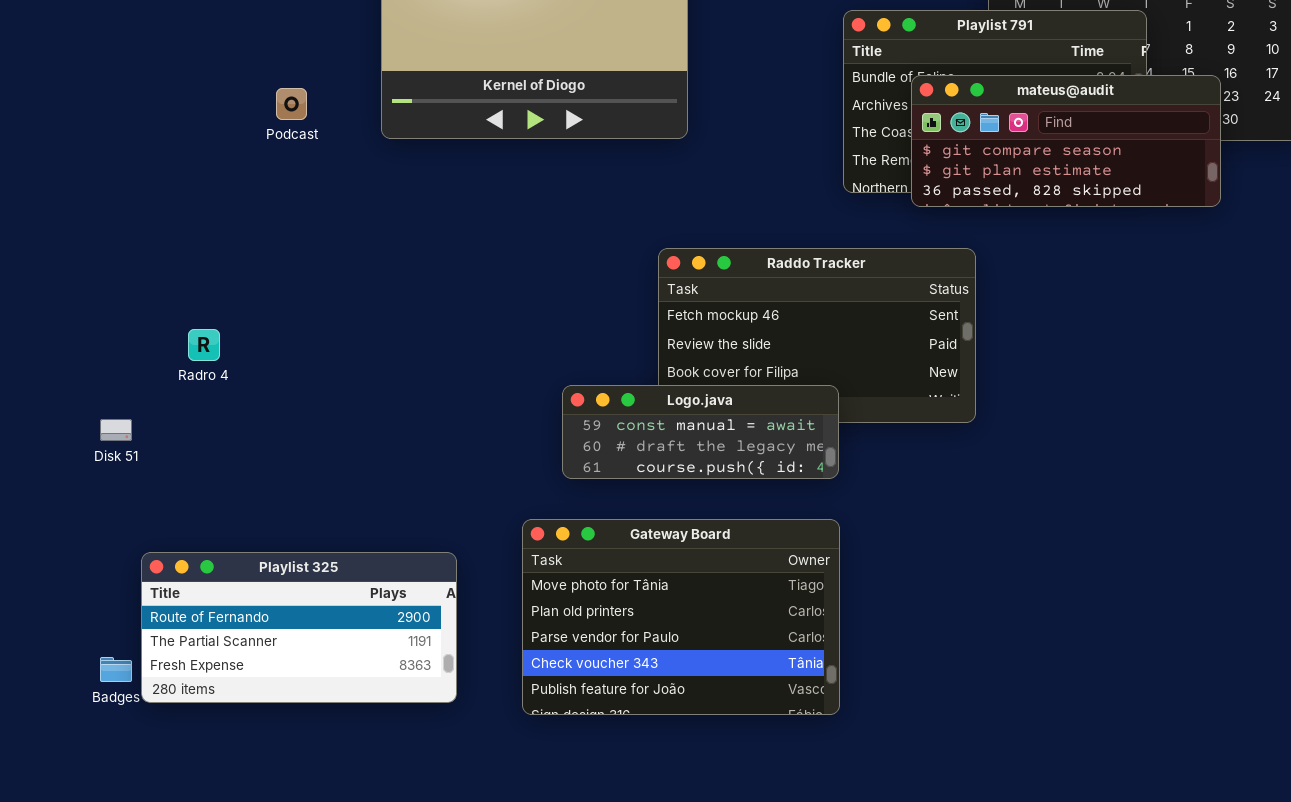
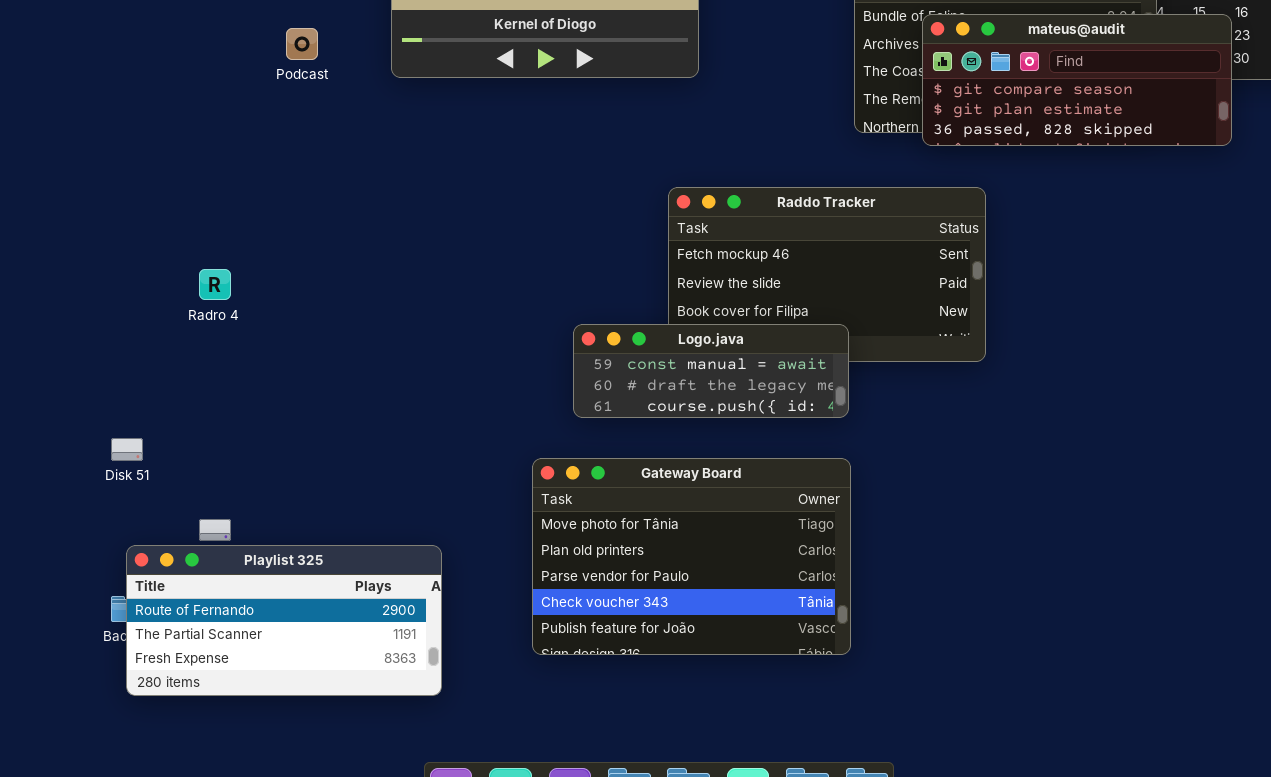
Disk 51: [100,419,132,441] -> [111,438,143,461], moved
Playlist 325: [141,552,457,703] -> [126,545,442,696], moved

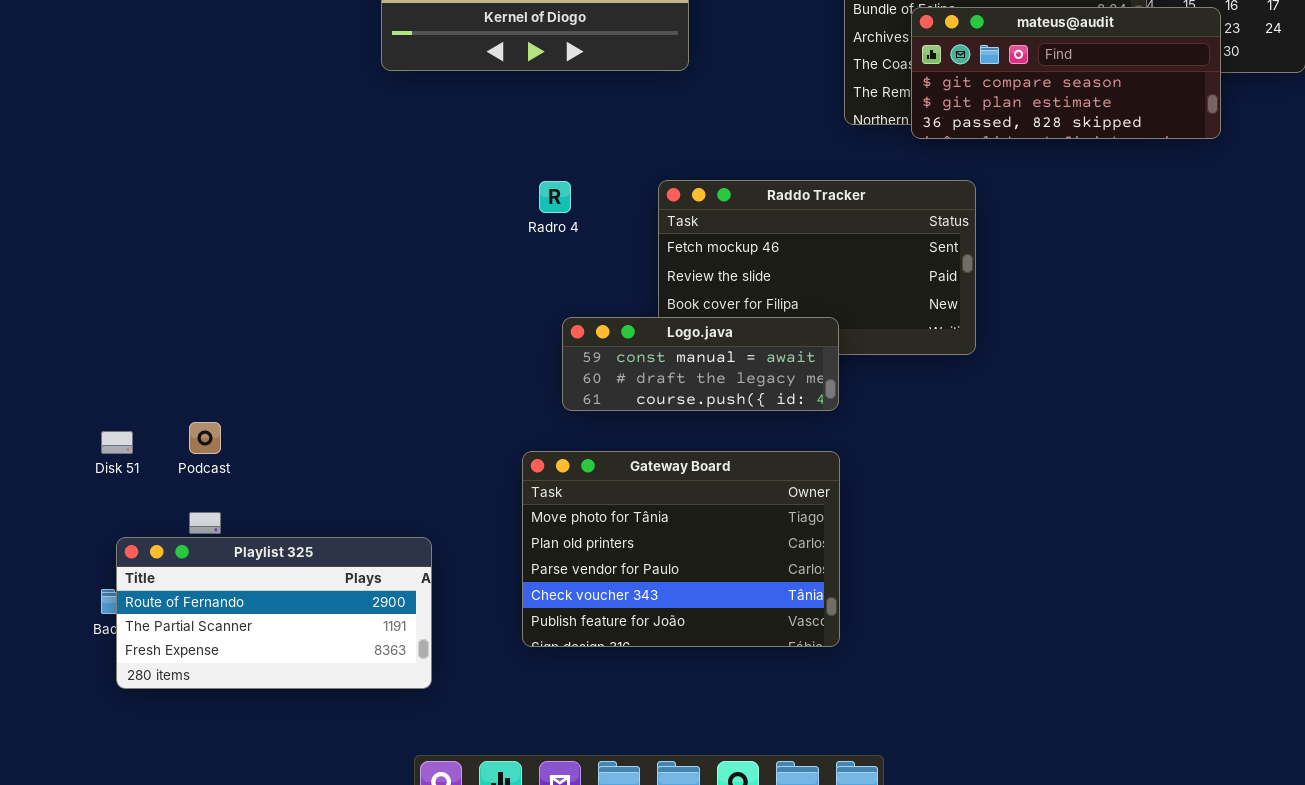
Podcast: [286,28,318,60] -> [189,422,221,454], moved
Radro 4: [199,269,231,300] -> [539,181,571,213], moved

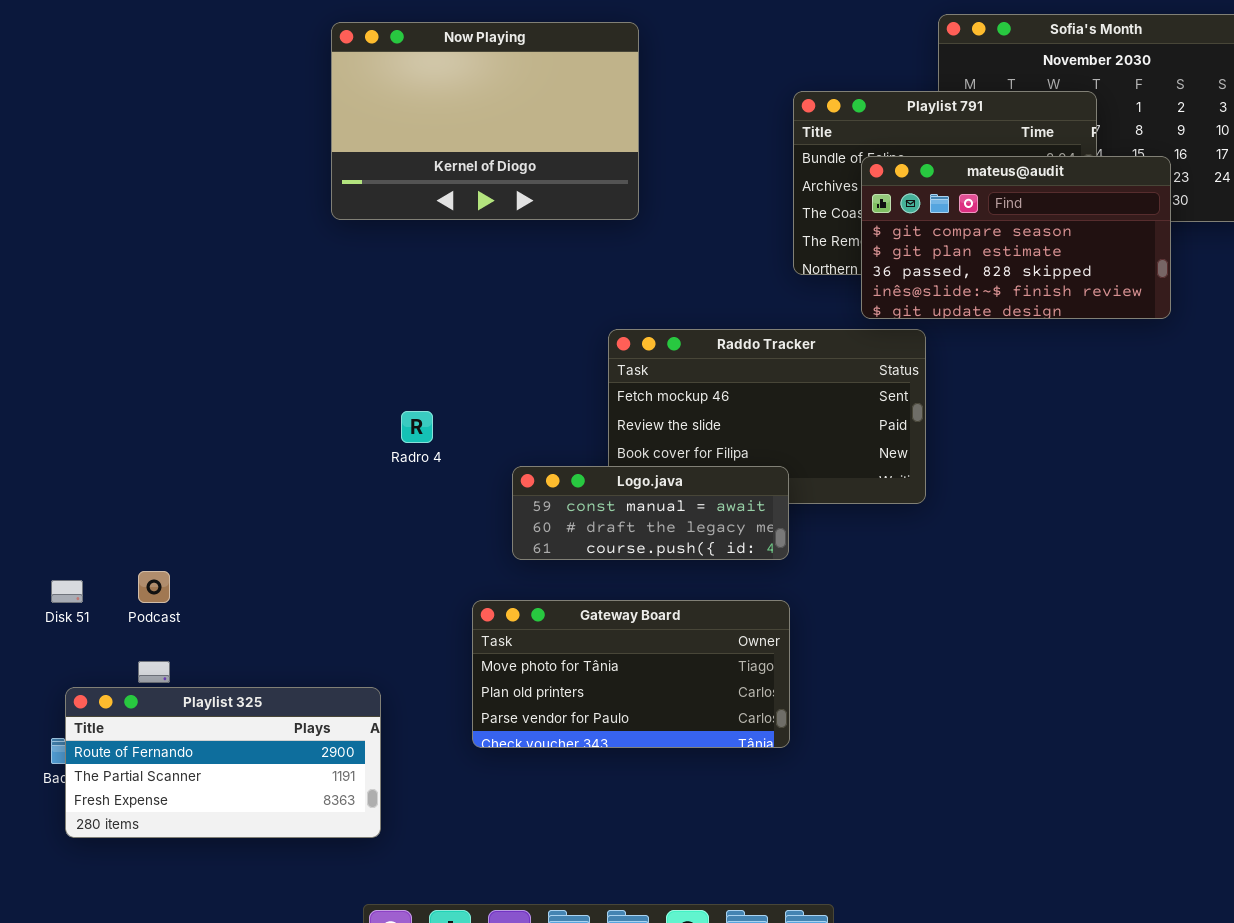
mateus@audit: [911,7,1221,139] -> [861,156,1171,319], resized
Radro 4: [539,181,571,213] -> [401,411,433,443], moved
Gateway Board: [522,451,840,647] -> [472,600,790,748], resized

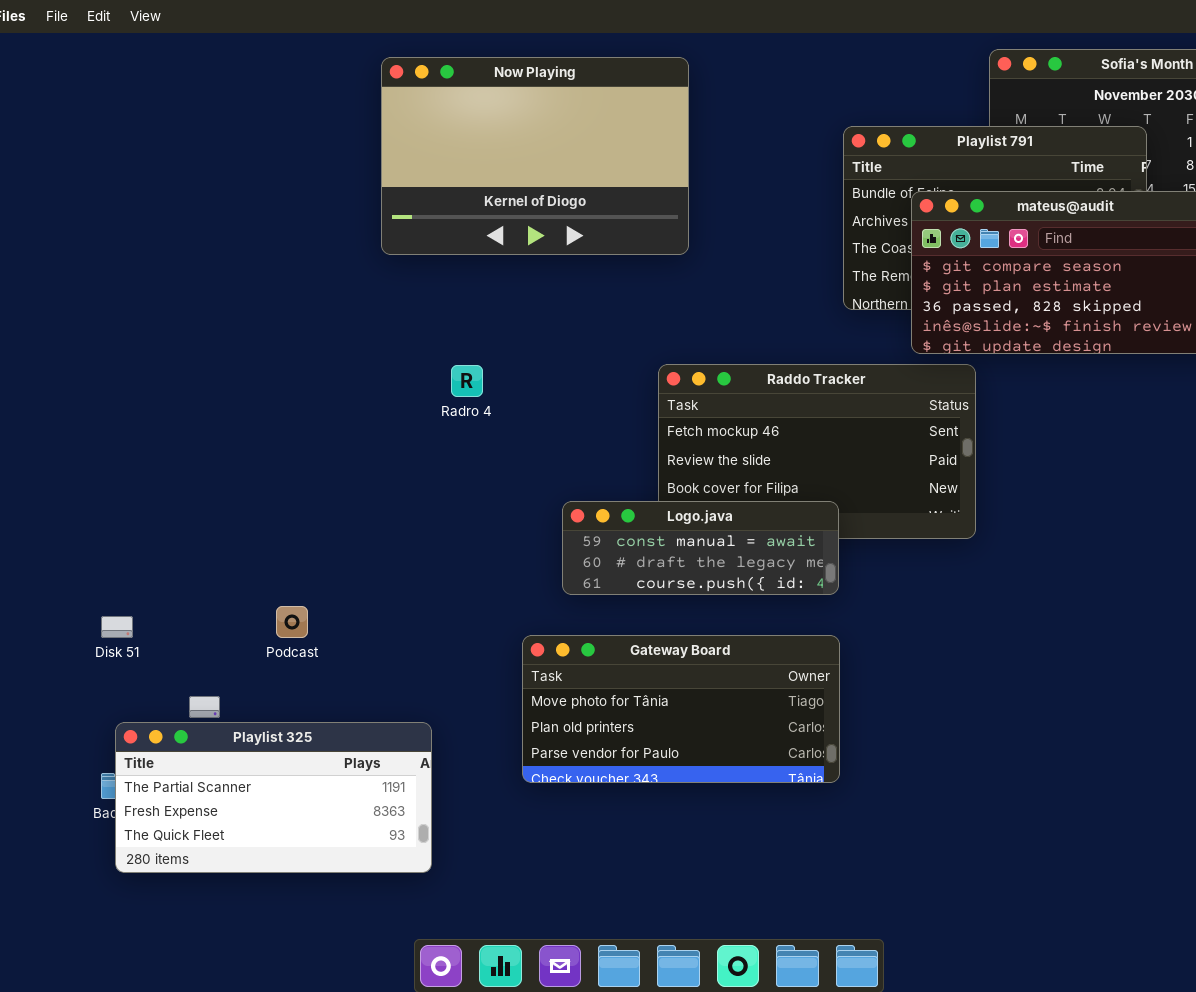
Radro 4: [401,411,433,443] -> [451,365,483,397], moved
Podcast: [138,571,170,603] -> [276,606,308,638], moved
Playlist 325: [65,687,381,838] -> [115,722,432,873], scrolled down 1 row

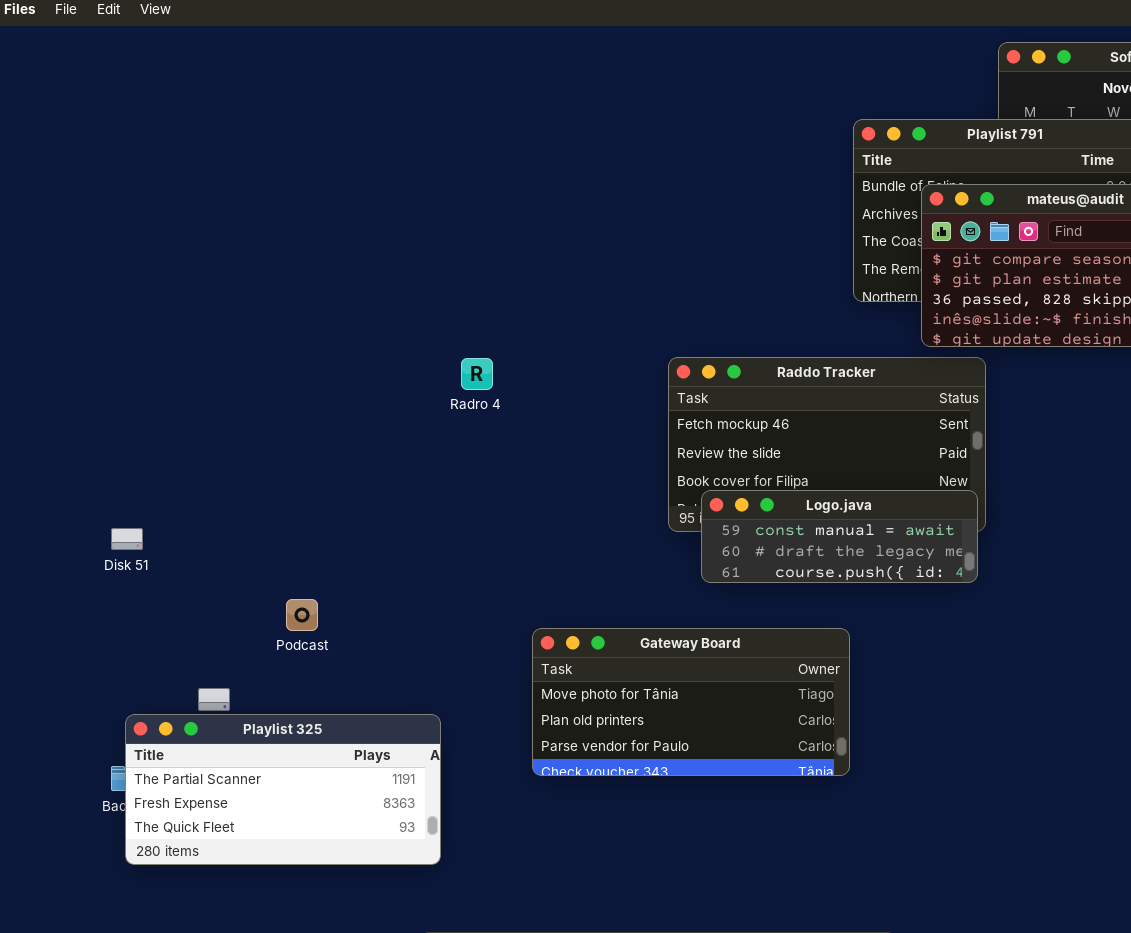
Now Playing: [381,57,689,255] -> none, closed
Logo.java: [562,501,839,595] -> [701,490,978,583], moved
Disk 51: [101,616,133,638] -> [111,528,143,550], moved

